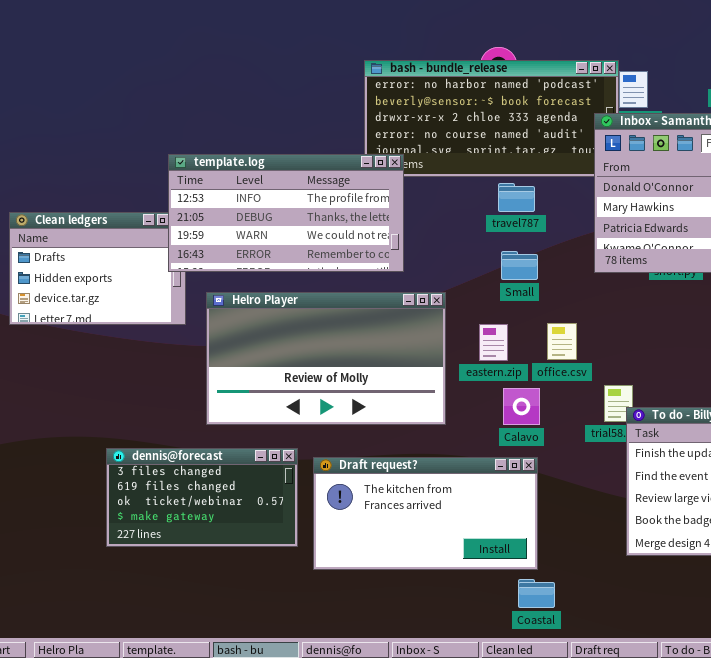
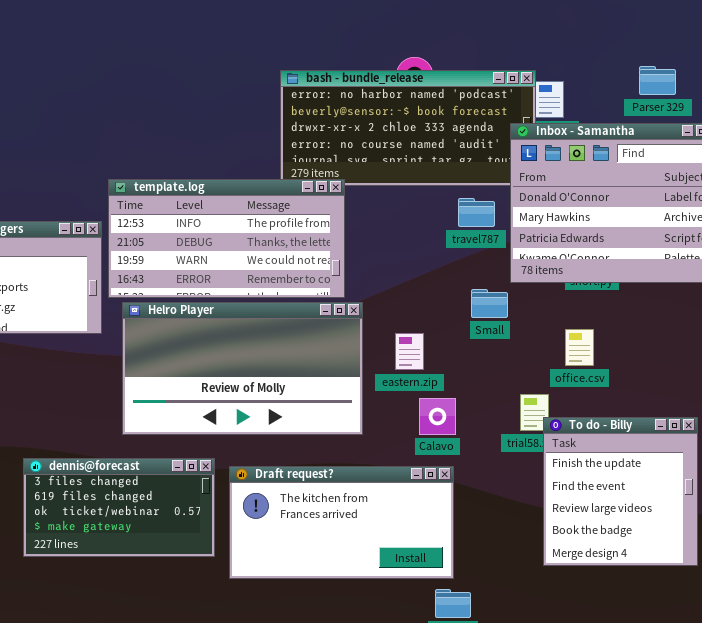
template.log: [168,154,404,272] -> [108,179,345,298], moved
travel787: [498,183,535,212] -> [458,198,495,227], moved
Small: [501,251,538,280] -> [471,289,508,318], moved
office.csv: [547,323,577,360] -> [565,329,594,366], moved

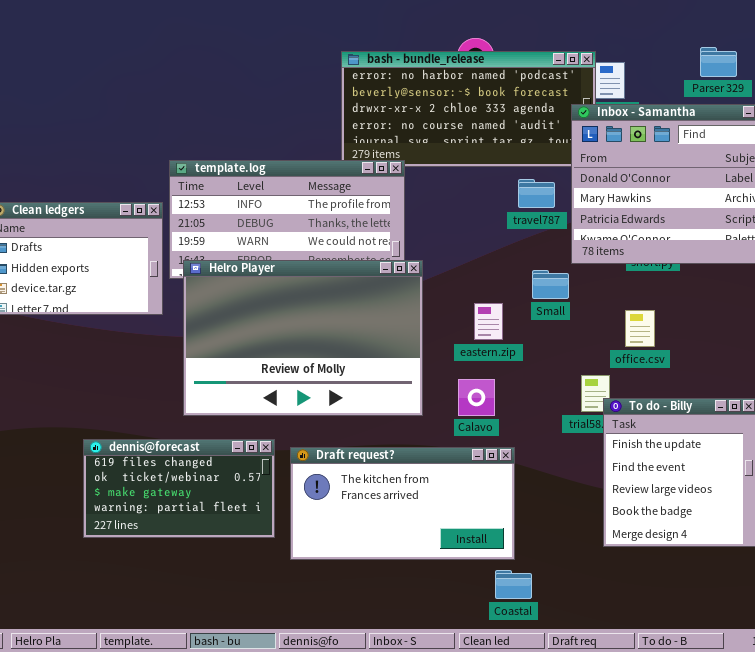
Helro Player: [122,302,363,435] -> [183,260,423,416], resized
eastern.zip: [395,333,424,370] -> [474,303,503,340], moved
Calavo: [419,398,456,435] -> [458,379,495,416], moved
dennis@forecast: [23,458,215,557] -> [83,439,275,538], scrolled down 1 row

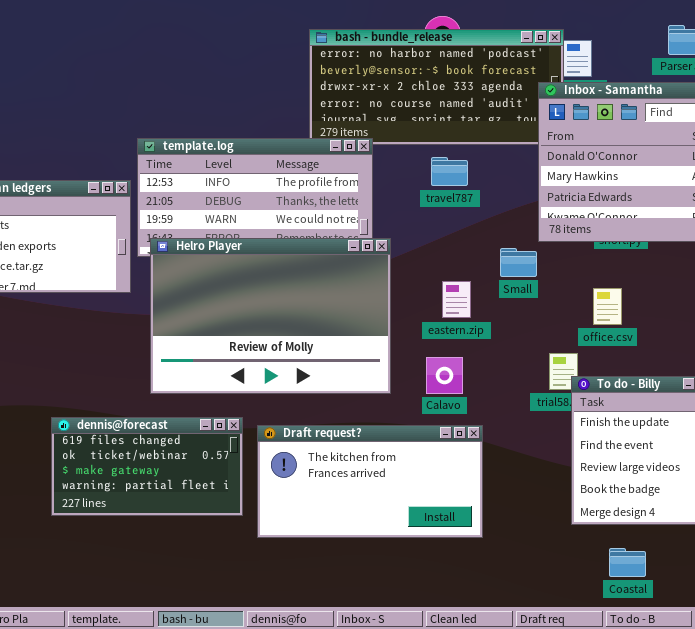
travel787: [518,179,555,208] -> [431,157,468,186], moved
Coastal: [495,570,532,599] -> [609,548,646,577], moved

